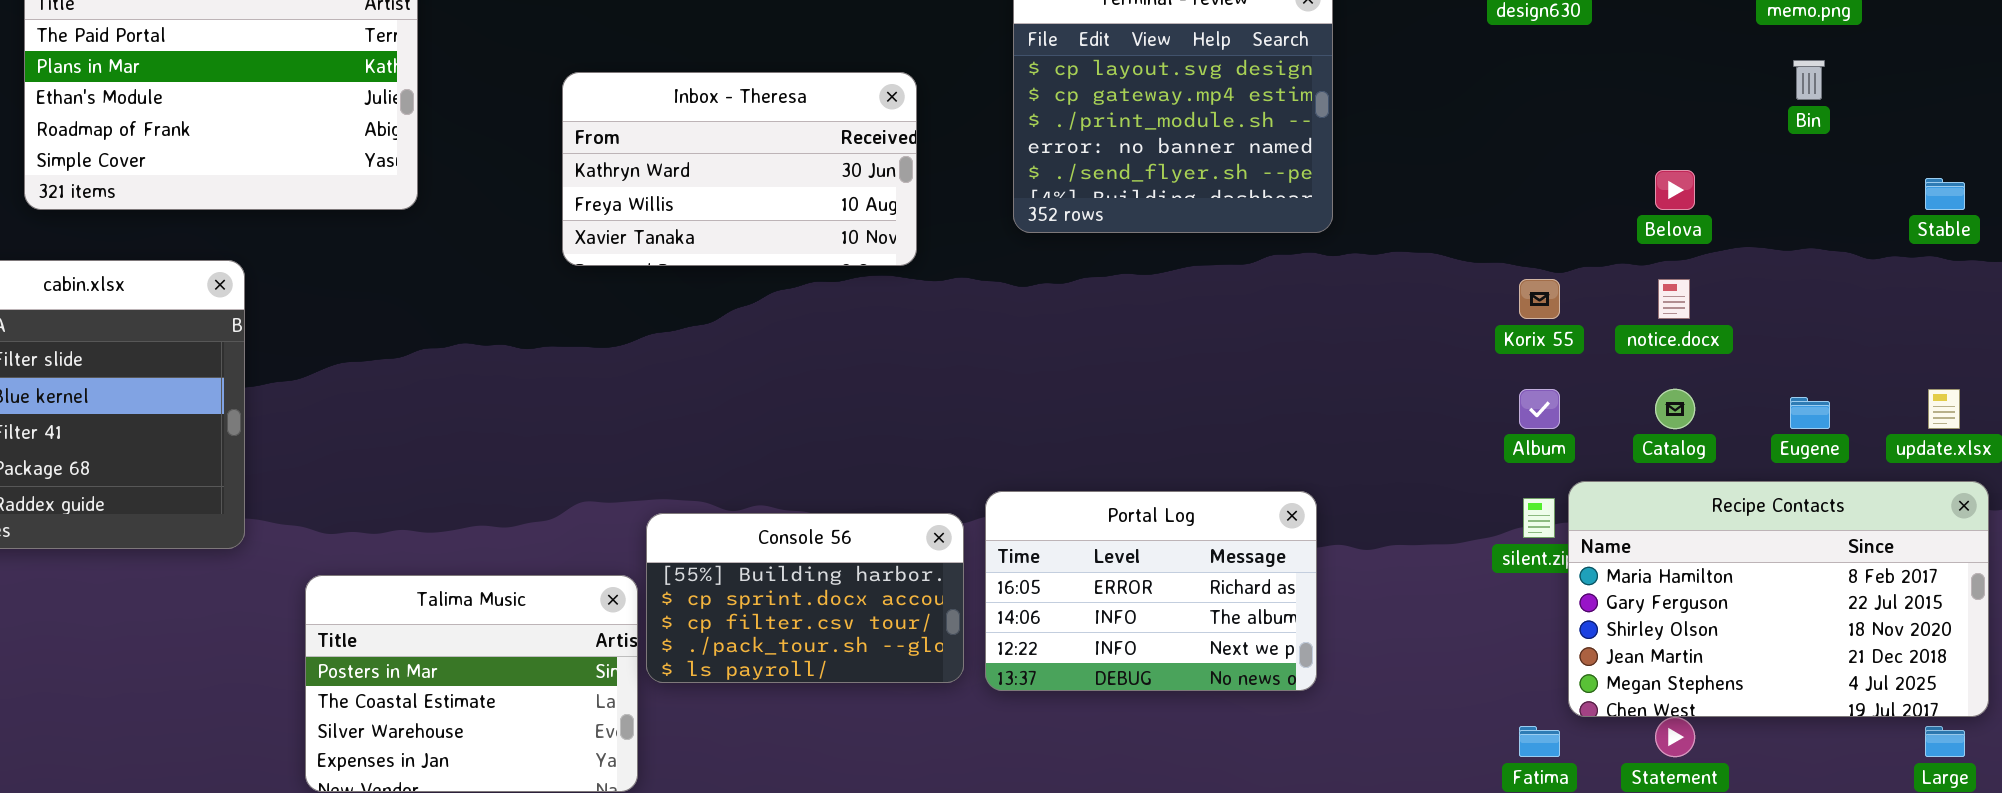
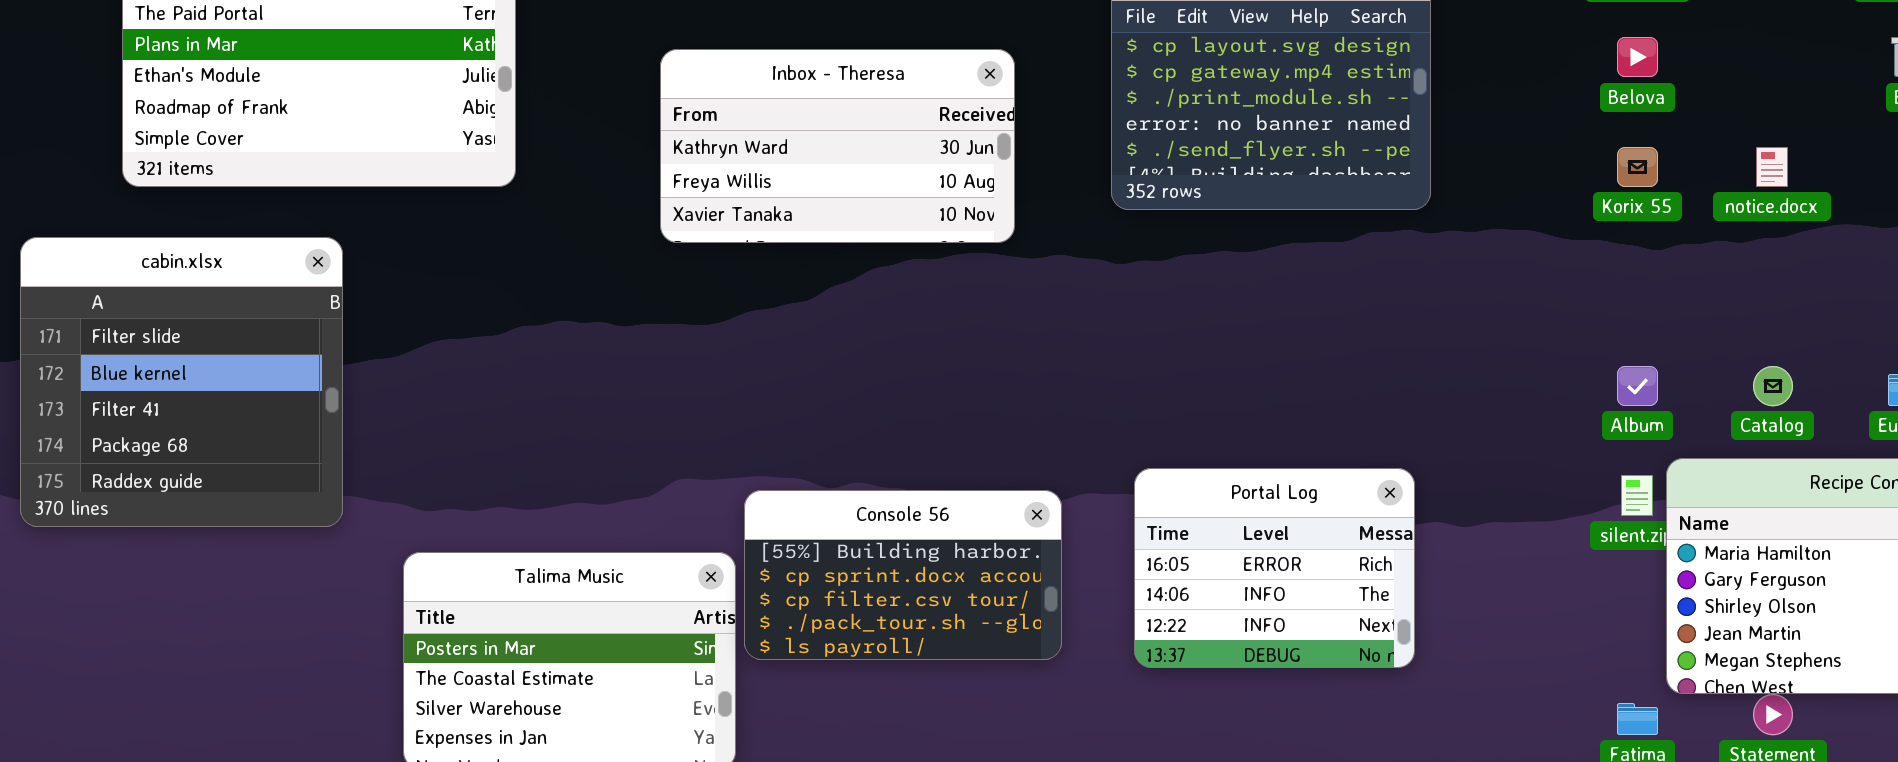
Belova: [1655,170,1695,210] -> [1617,37,1658,77], moved
Korix 55: [1519,279,1560,319] -> [1617,147,1658,187], moved
notice.docx: [1658,279,1690,319] -> [1756,147,1788,187], moved
Portal Log: [985,491,1317,691] -> [1134,468,1415,668], resized

